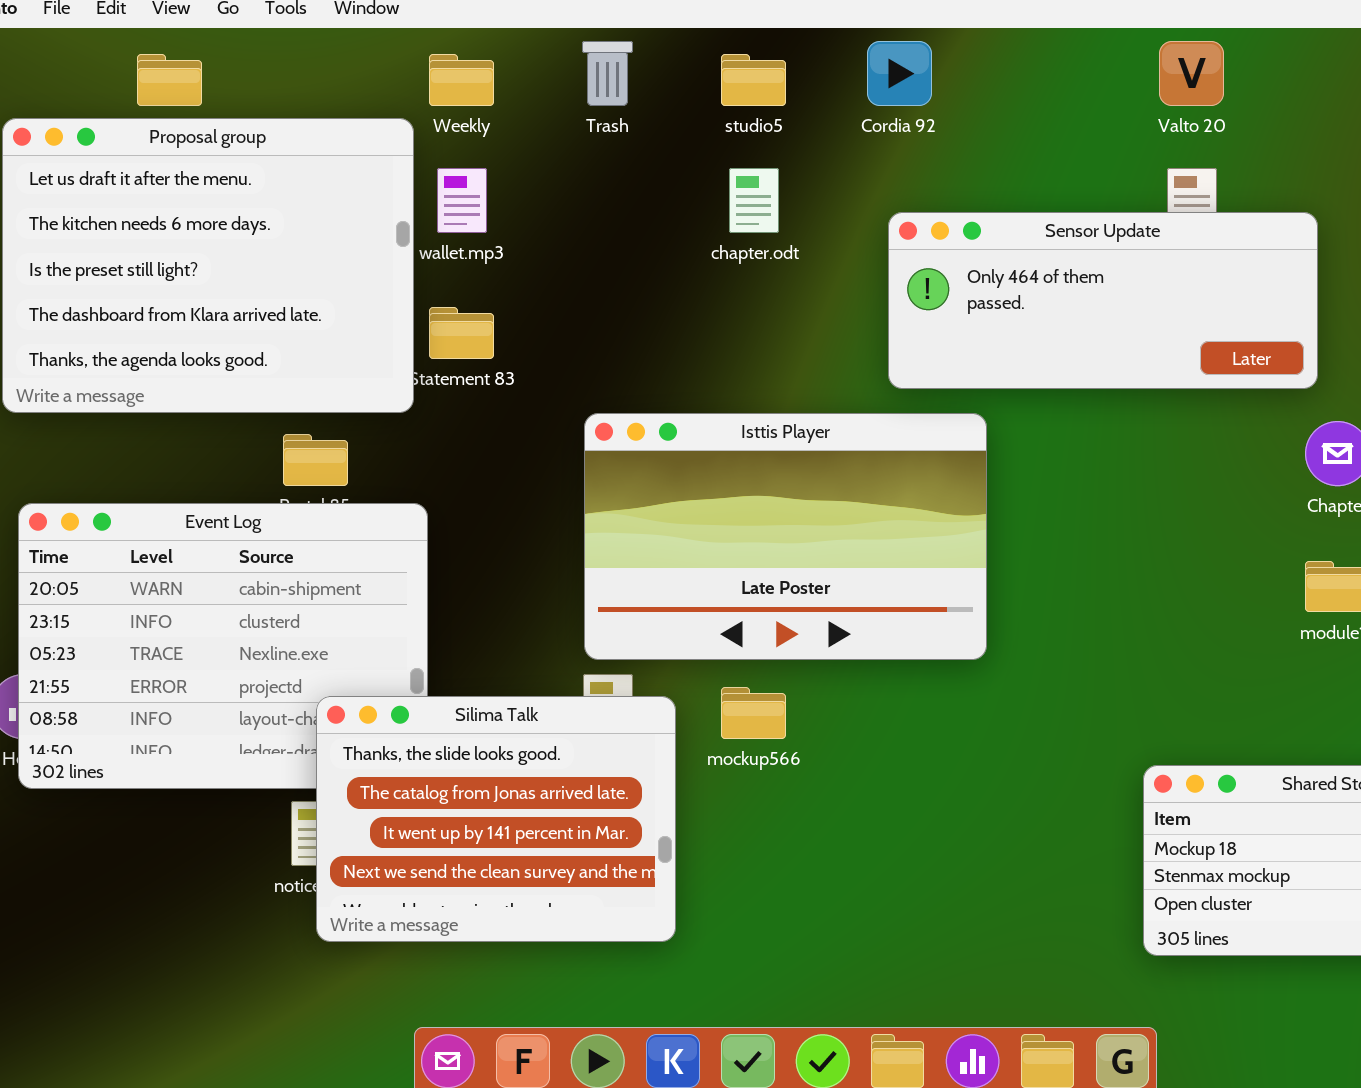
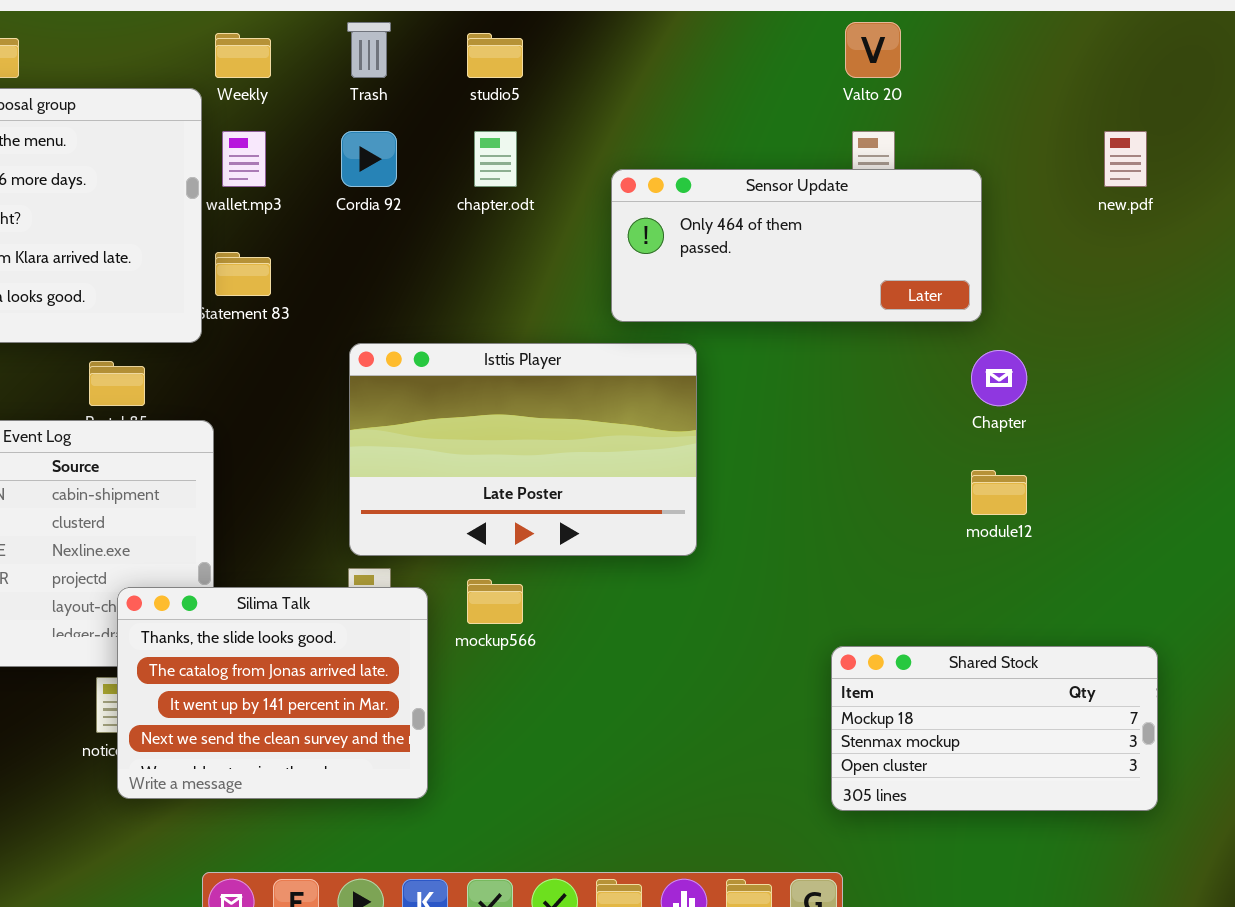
Cordia 92: [867,41,932,106] -> [341,131,397,187], moved

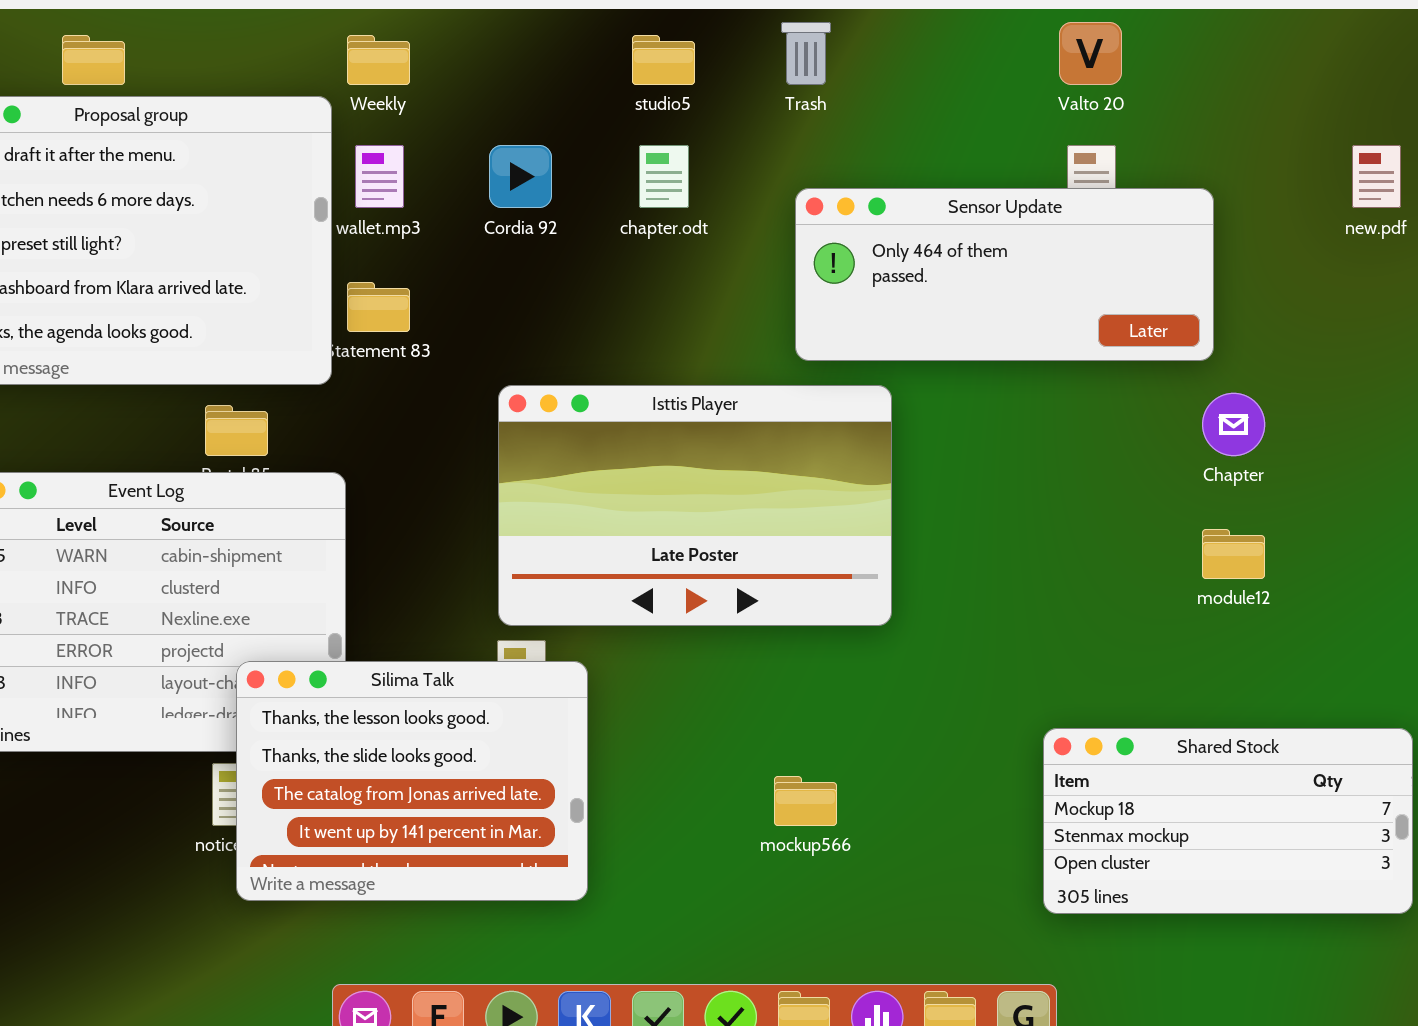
Trash: [347,22,391,78] -> [781,22,831,85], moved
mockup566: [467,579,523,624] -> [774,776,837,826], moved
Silima Talk: [117,587,428,799] -> [236,661,588,901], scrolled up 1 row

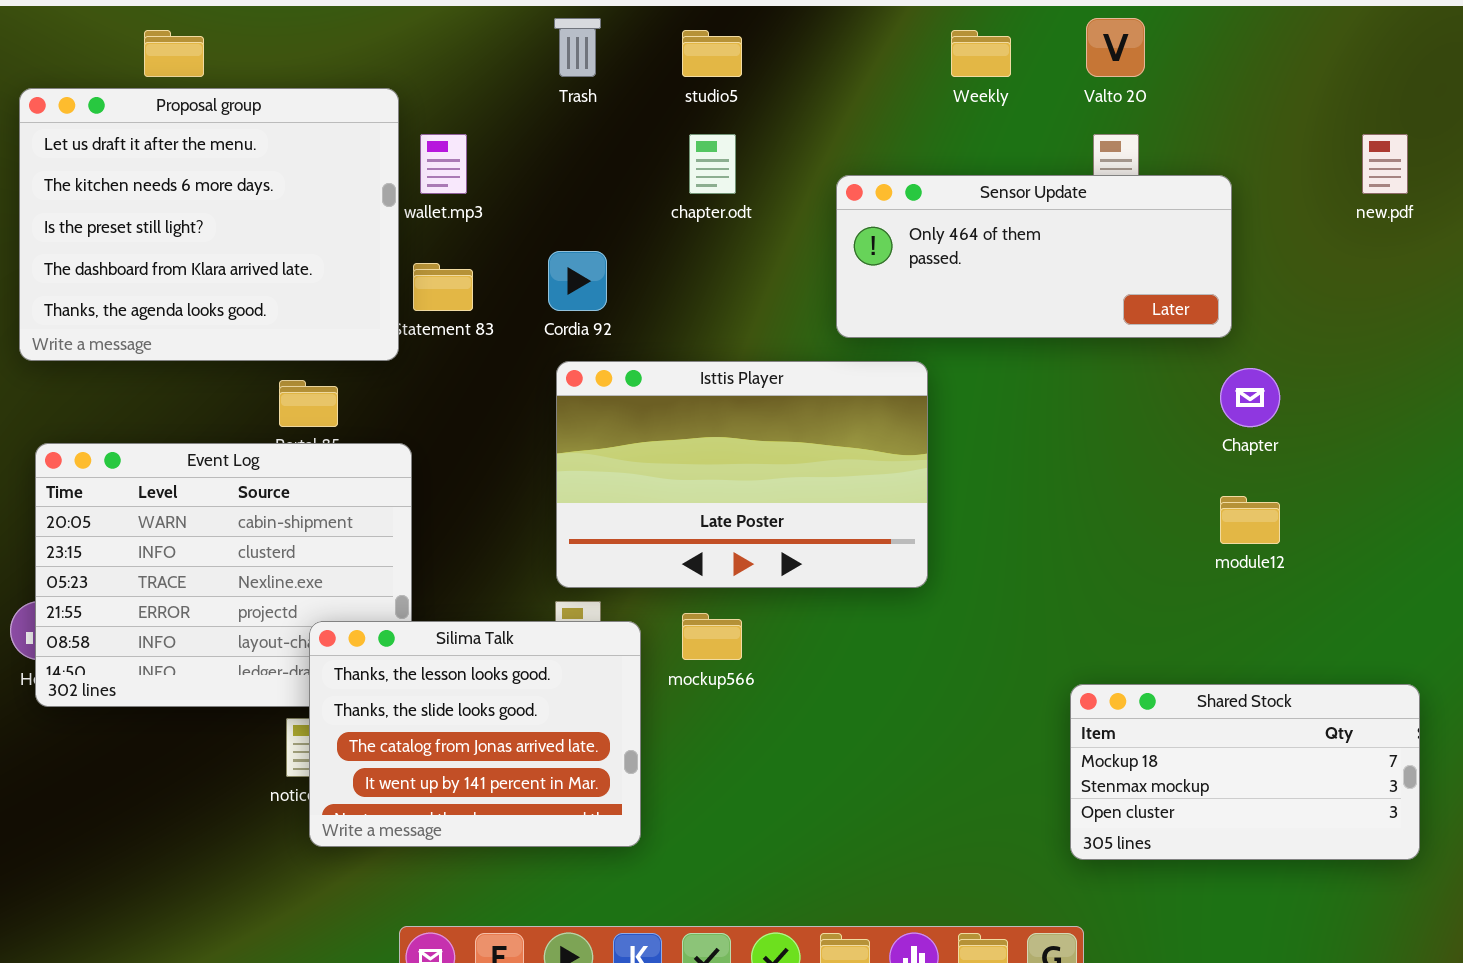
Trash: [781,22,831,85] -> [554,18,601,77], moved
Weekly: [347,35,410,85] -> [951,30,1011,77], moved
Cordia 92: [489,145,552,208] -> [548,251,607,311], moved
mockup566: [774,776,837,826] -> [682,613,742,660], moved

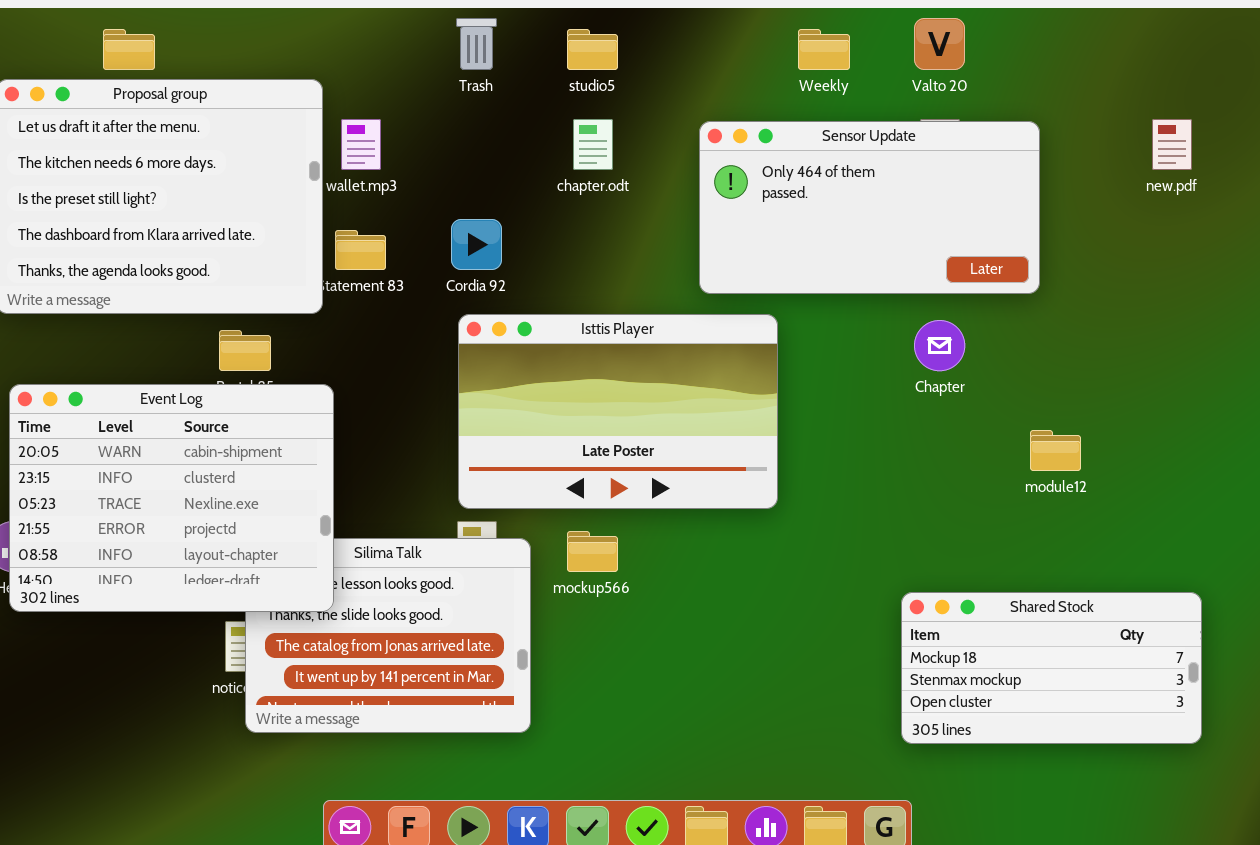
Sensor Update: [836,175,1232,338] -> [699,121,1040,294], resized
Chapter: [1220,368,1280,427] -> [914,320,965,371], moved
Event Log: [35,443,412,707] -> [9,384,334,612], raised

